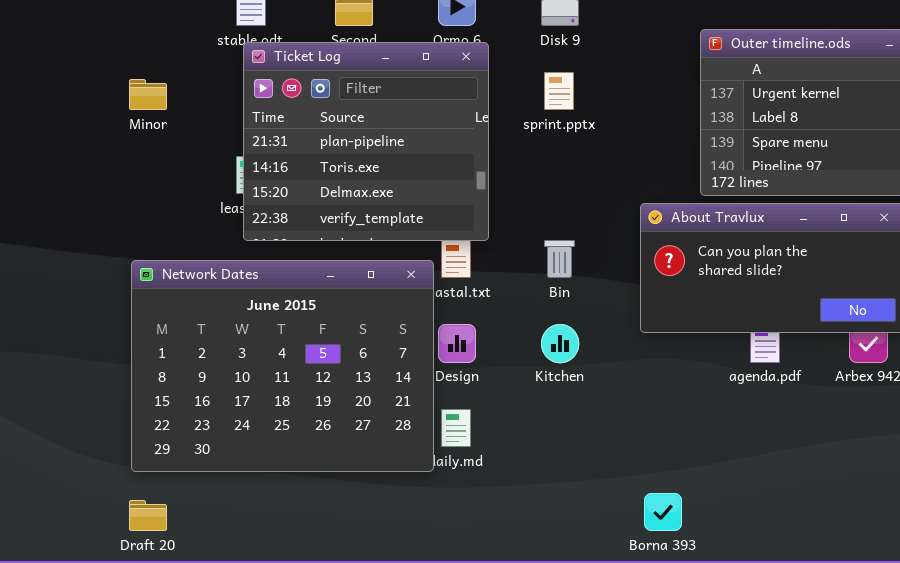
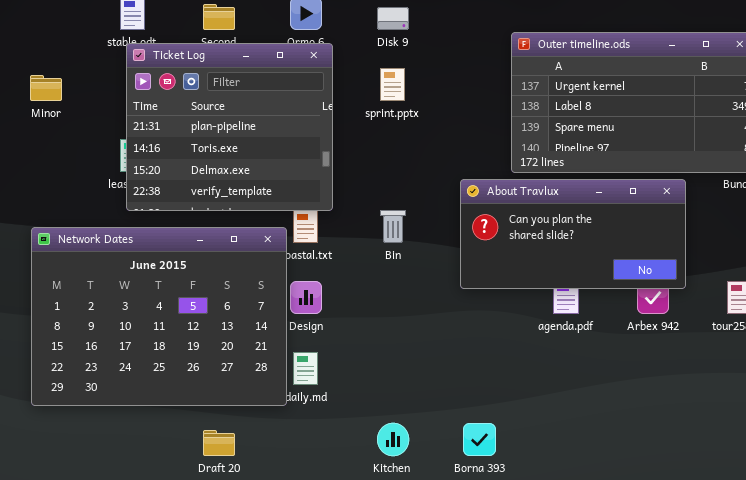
Kitchen: [541,324,579,363] -> [377,423,409,456], moved
Draft 20: [129,500,167,531] -> [203,430,235,456], moved

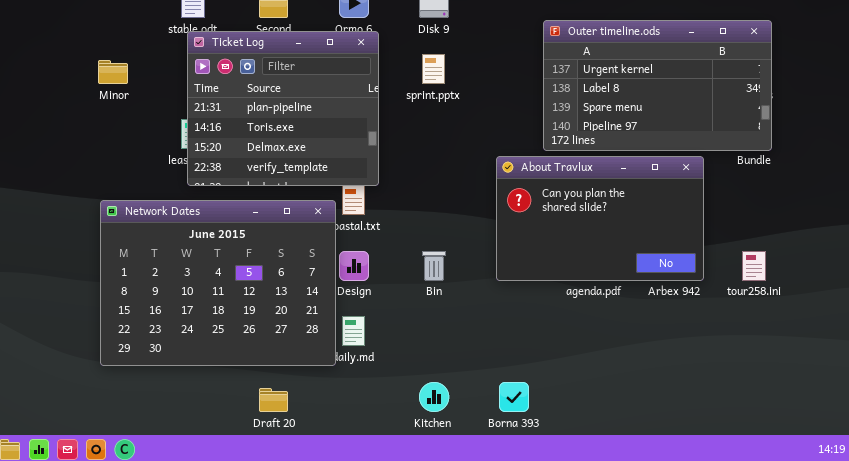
About Travlux: [460,179,686,289] -> [496,156,704,281], resized
Bin: [380,210,406,243] -> [422,251,446,281], moved

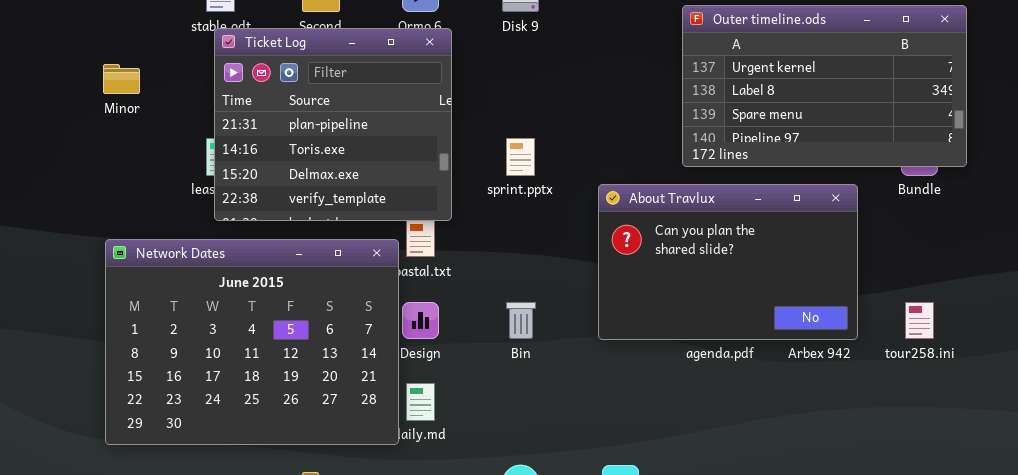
Outer timeline.ods: [543,20,772,151] -> [682,5,967,167], moved
sprint.pptx: [422,54,445,84] -> [506,138,535,176], moved

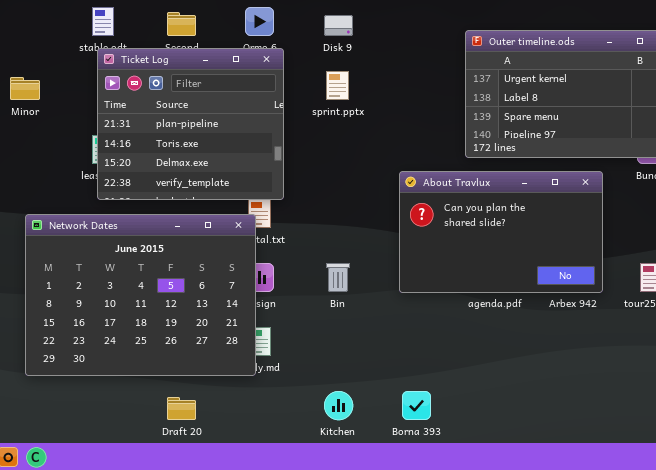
sprint.pptx: [506,138,535,176] -> [326,71,349,100], moved
Network Dates: [105,239,399,445] -> [25,214,256,376], moved

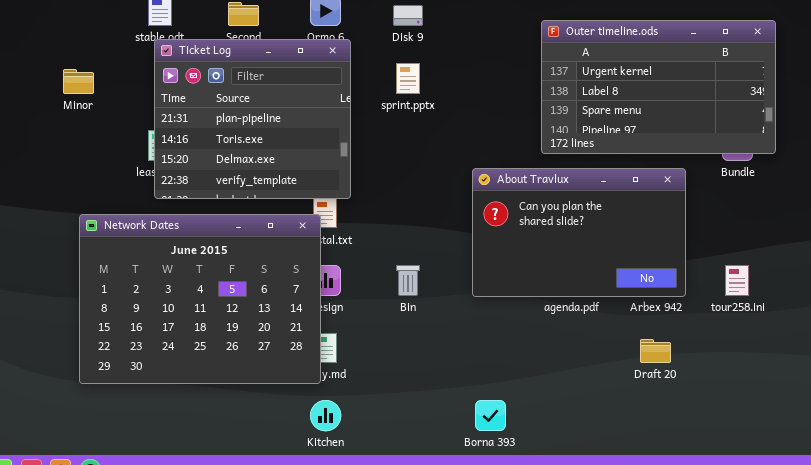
Kitchen: [324,391,353,420] -> [310,400,341,431], moved
Draft 20: [167,397,196,420] -> [640,339,671,363], moved

